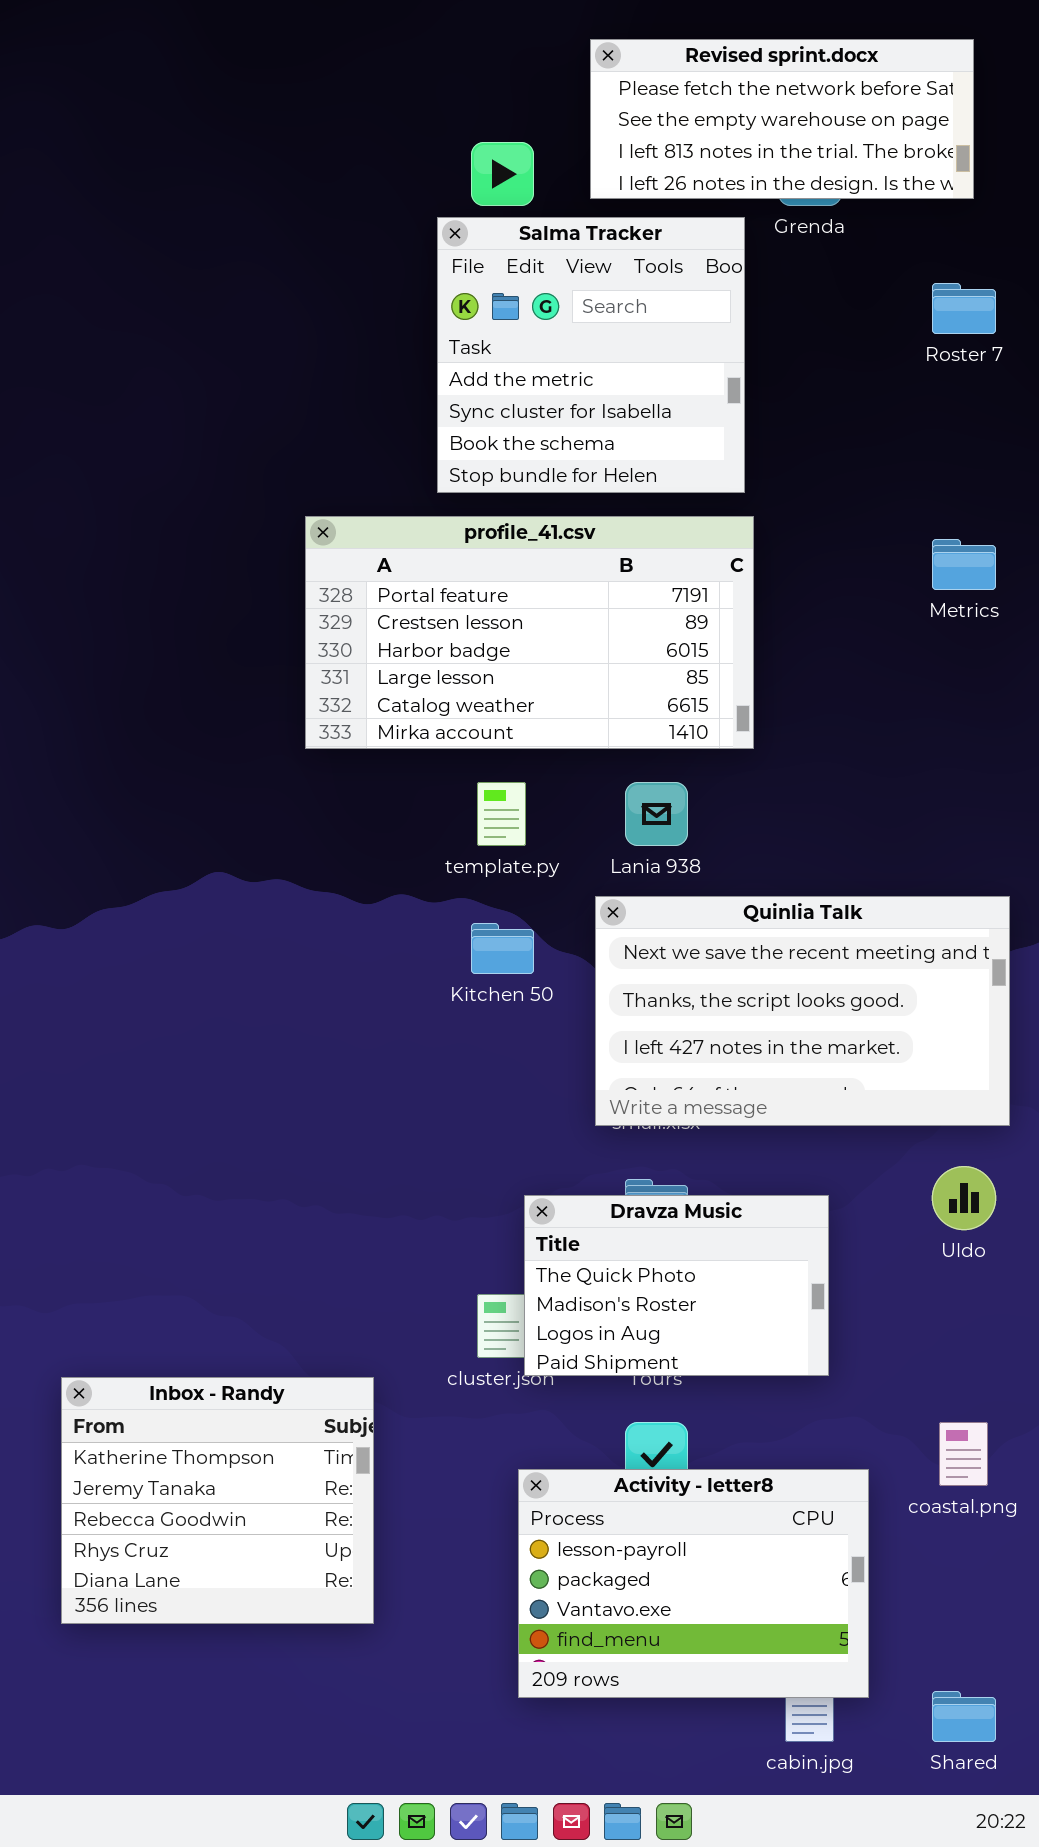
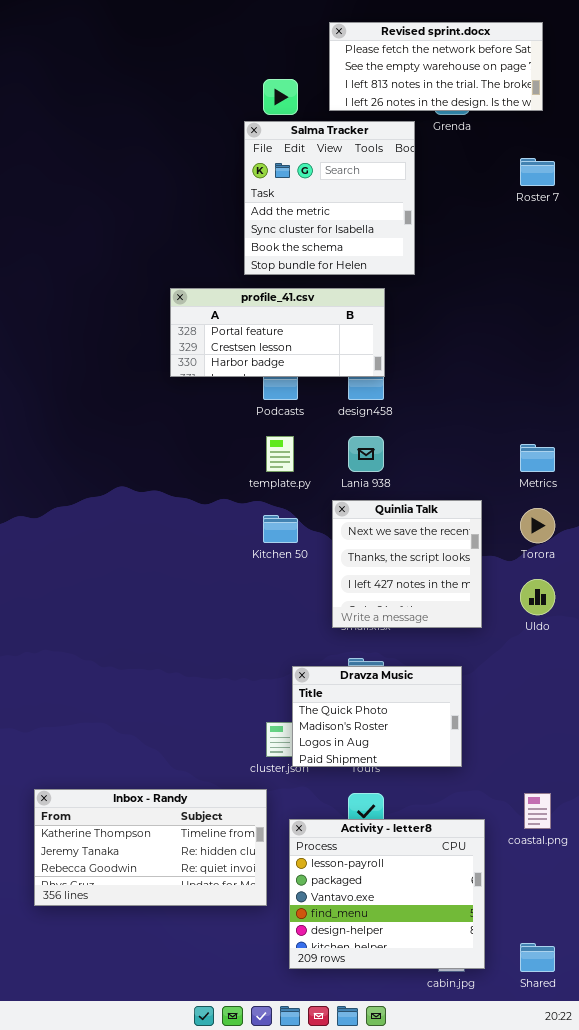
profile_41.csv: [305,516,754,749] -> [170,288,385,377], resized
Metrics: [932,539,996,590] -> [520,444,555,472], moved
Quinlia Talk: [595,896,1010,1126] -> [332,500,482,628], resized
Uldo: [932,1166,996,1230] -> [520,579,555,615], moved
Inbox - Randy: [61,1377,374,1624] -> [34,789,267,906], resized
Activity - letter8: [518,1469,869,1698] -> [289,819,485,969], resized

